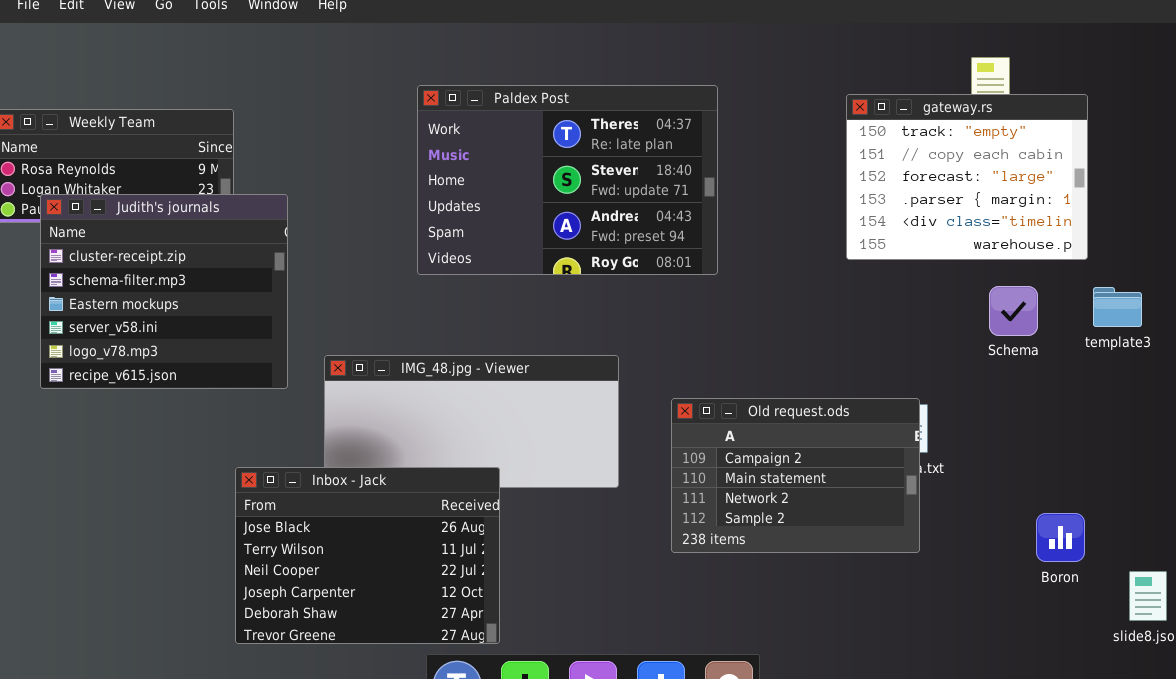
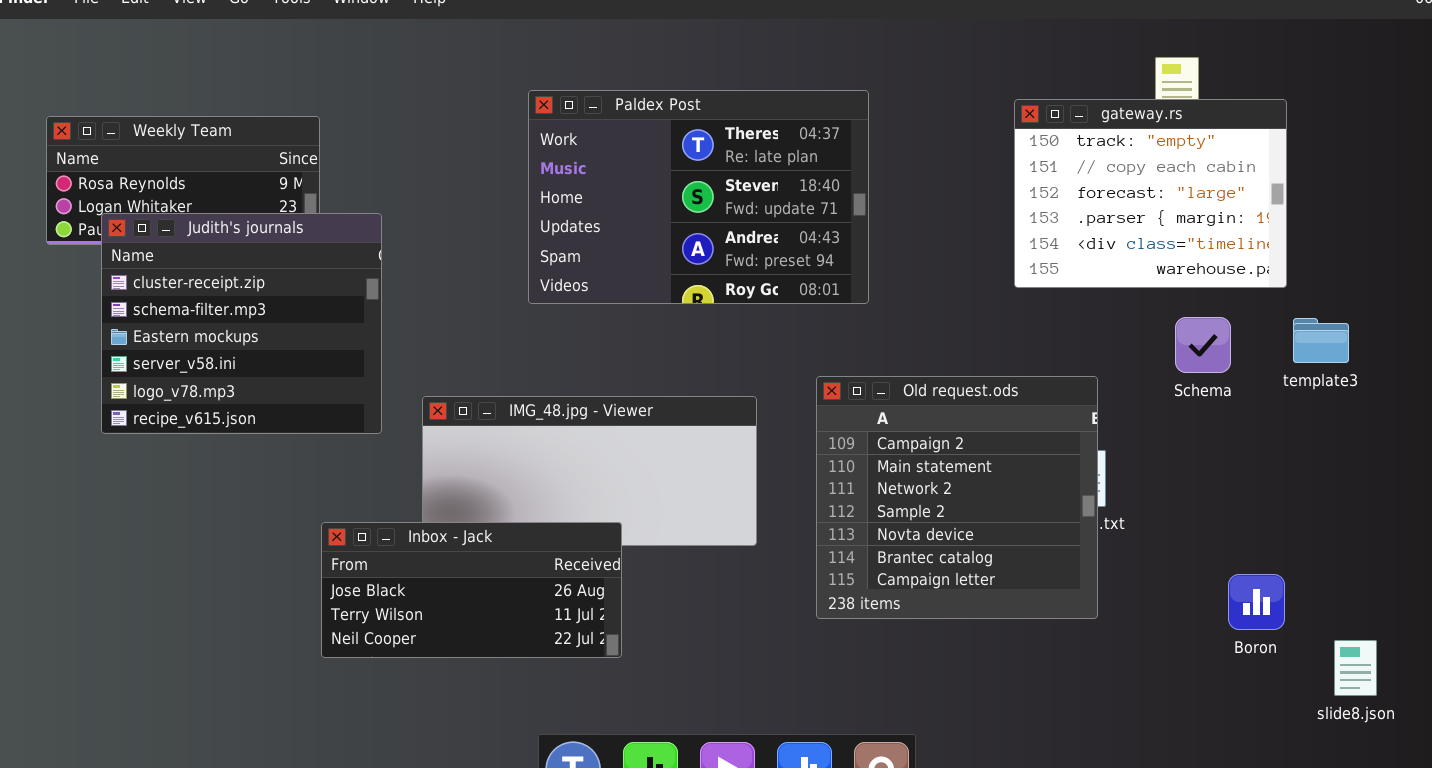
Old request.ods: [671,398,920,553] -> [816,376,1098,619], resized
Inbox - Jack: [235,467,500,644] -> [321,522,622,658], resized

